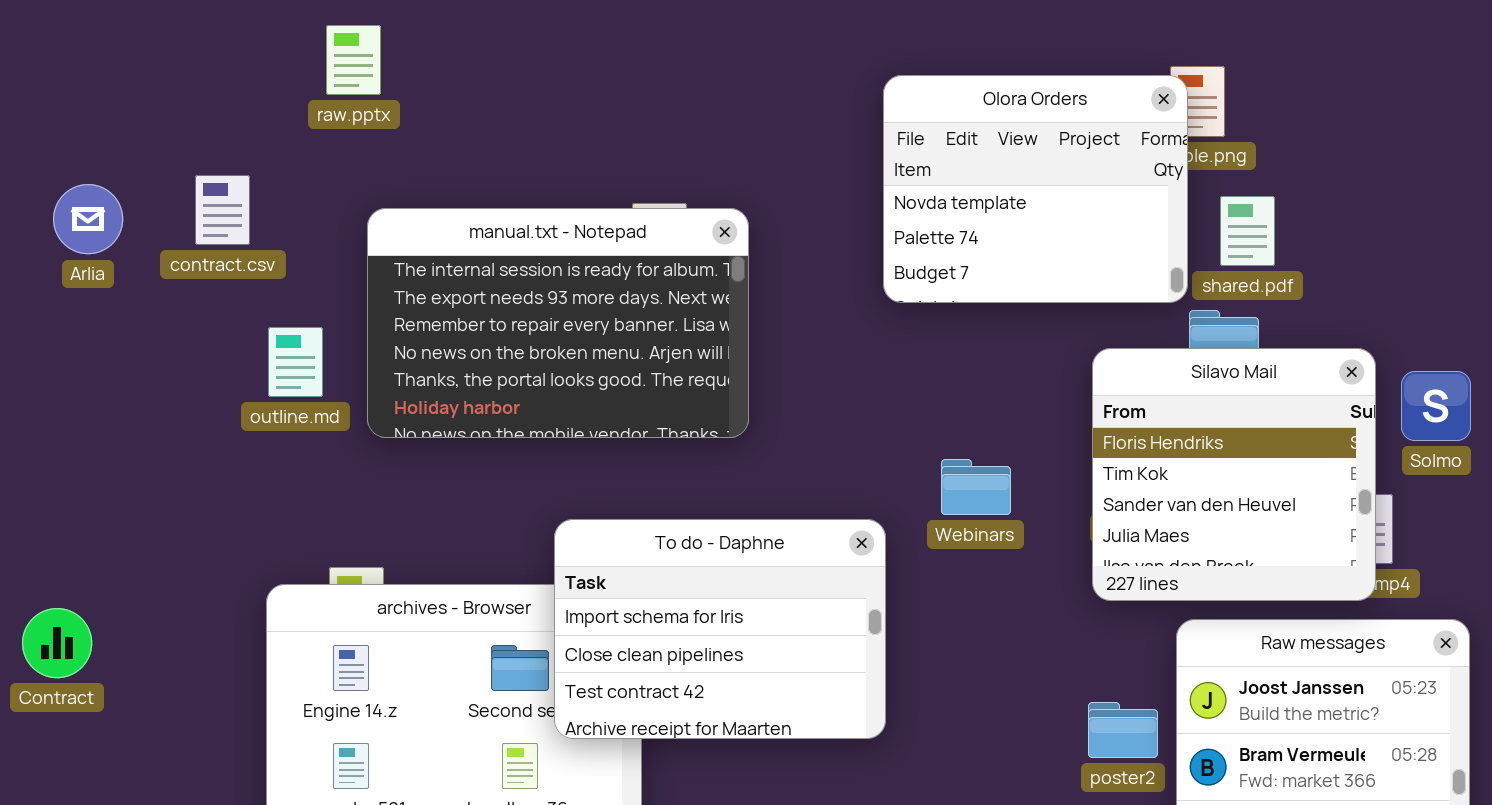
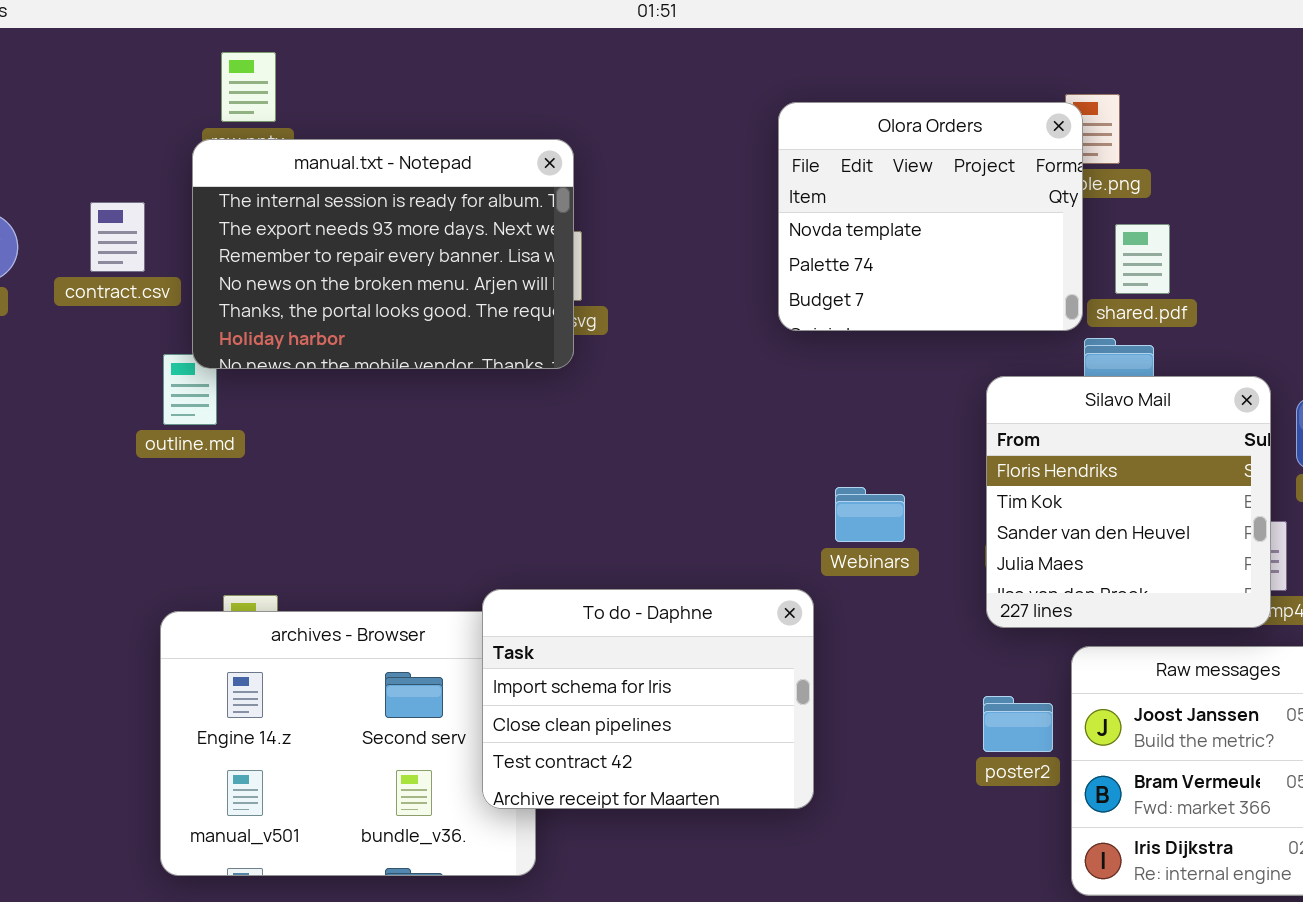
manual.txt - Notepad: [367,208,749,438] -> [192,139,574,369], moved
To do - Daphne: [554,519,886,739] -> [482,589,814,809], moved
poster2: [1088,702,1158,758] -> [983,696,1053,752], moved

